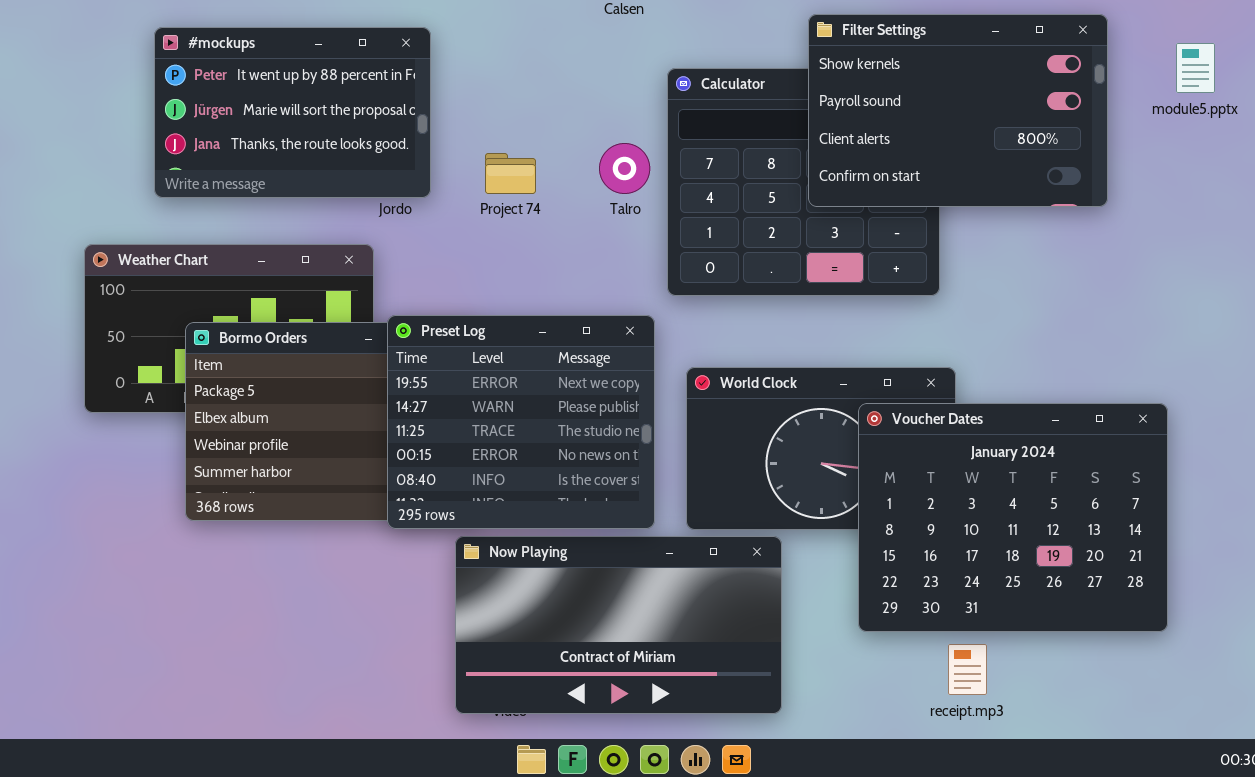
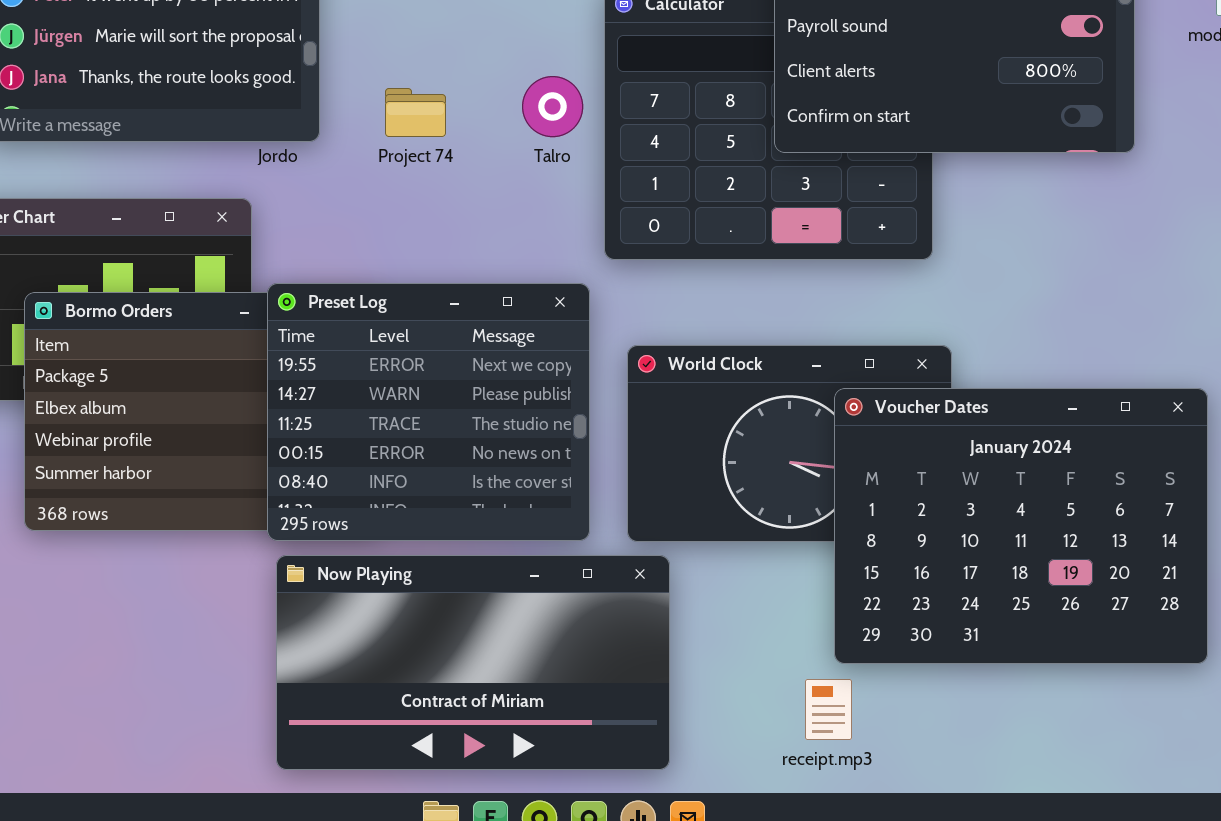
Now Playing: [455,536,782,714] -> [276,555,670,770], moved
receipt.mp3: [948,644,987,695] -> [805,679,852,740], moved

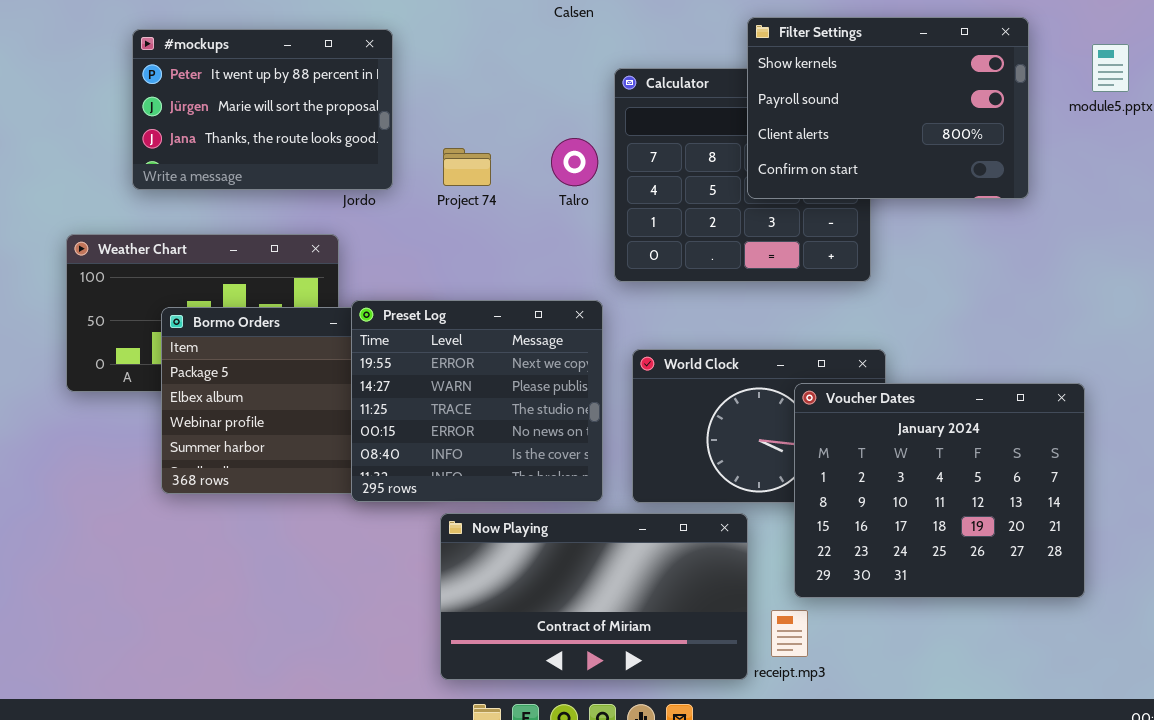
Now Playing: [276,555,670,770] -> [440,513,748,680], moved

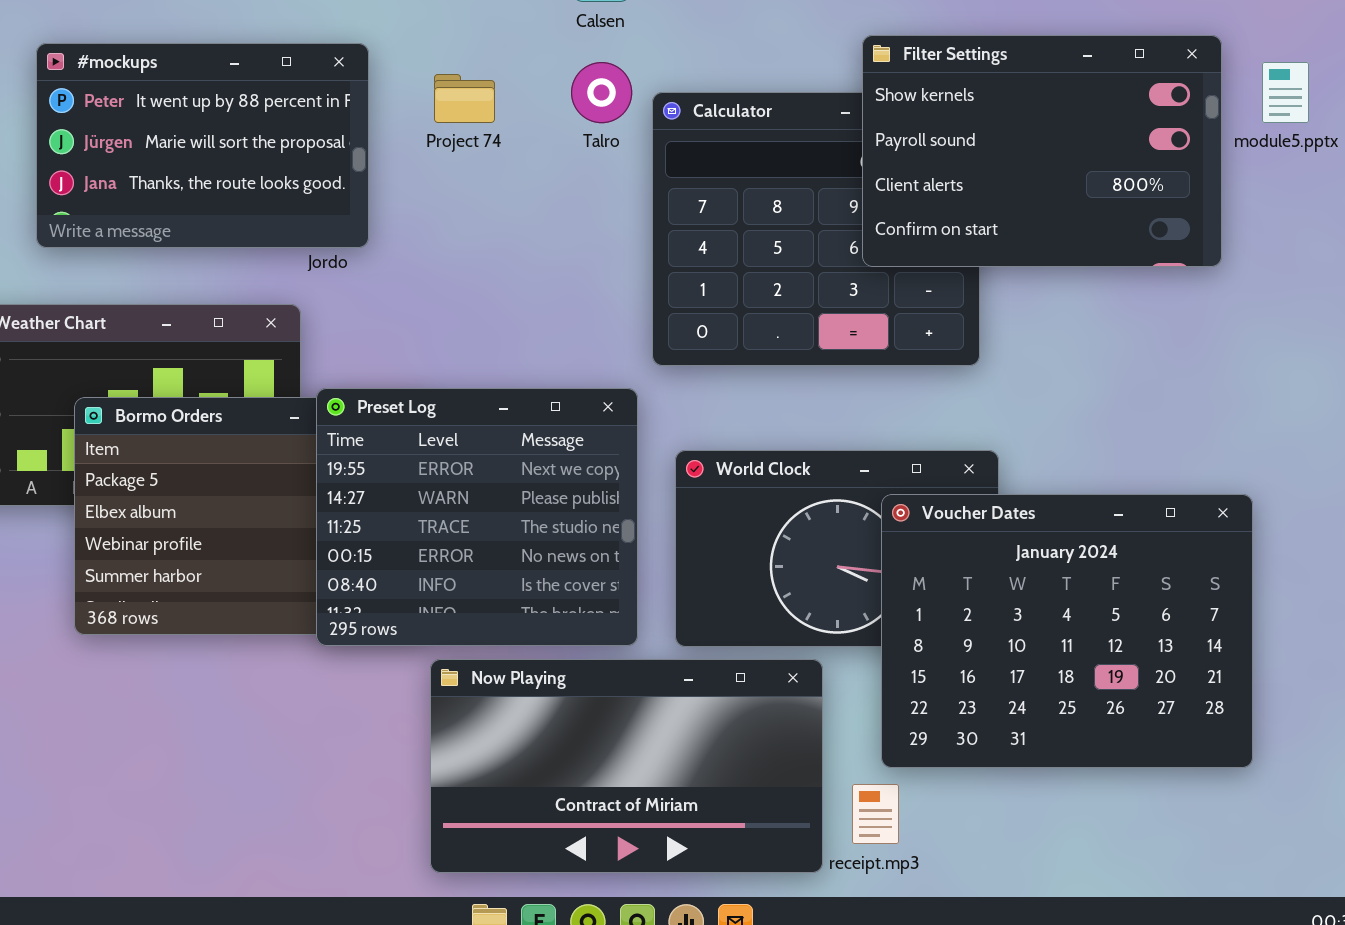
Filter Settings: [747,17,1029,199] -> [862,35,1222,267], moved
Talro: [551,138,598,186] -> [571,62,632,123], moved
Project 74: [443,148,491,186] -> [434,74,495,123], moved

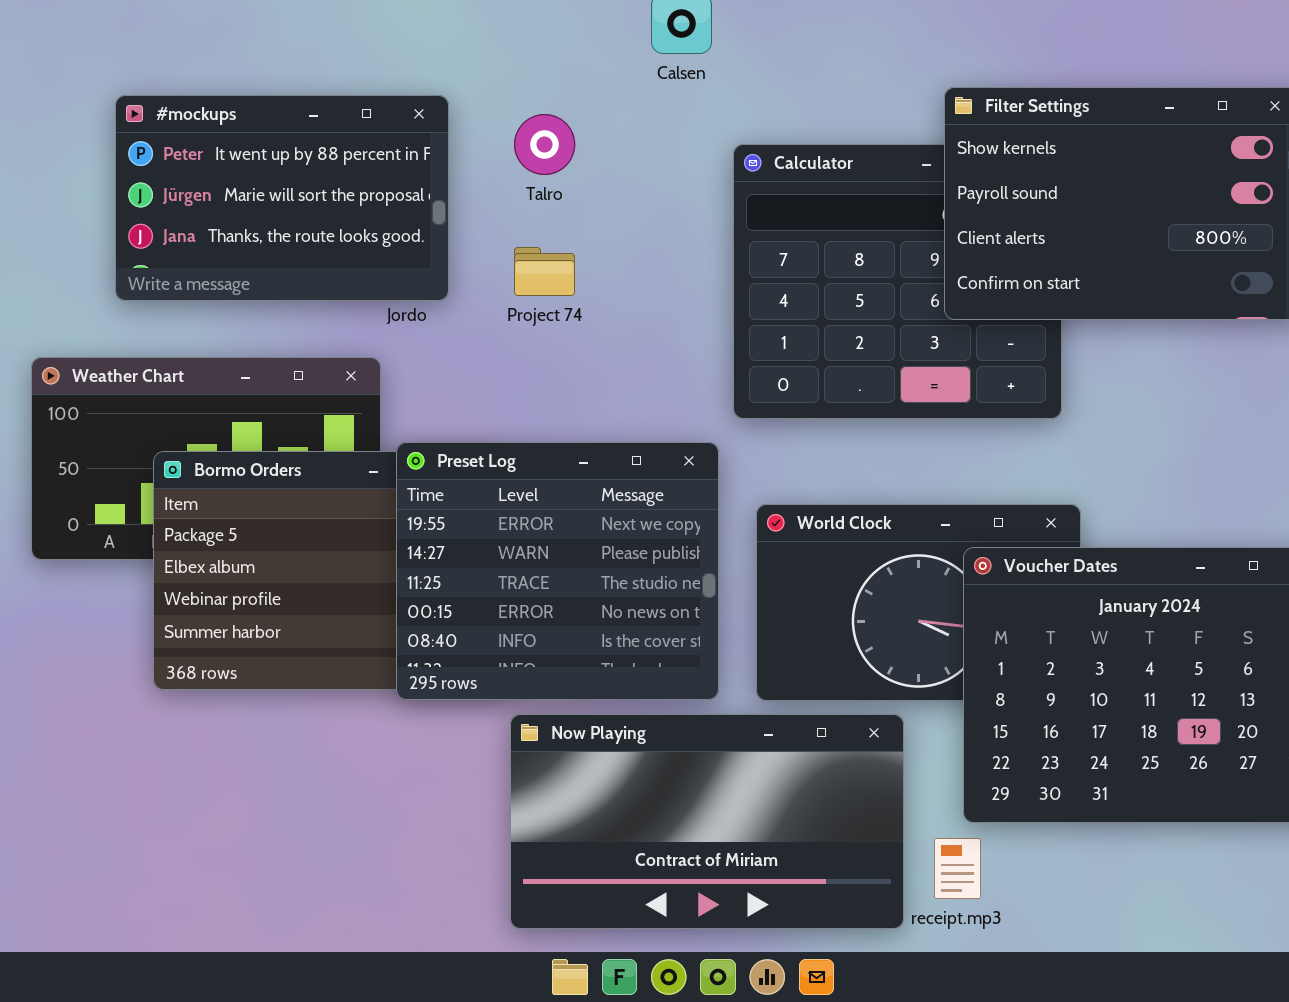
Talro: [571,62,632,123] -> [514,114,575,175], moved
Project 74: [434,74,495,123] -> [514,247,575,296], moved

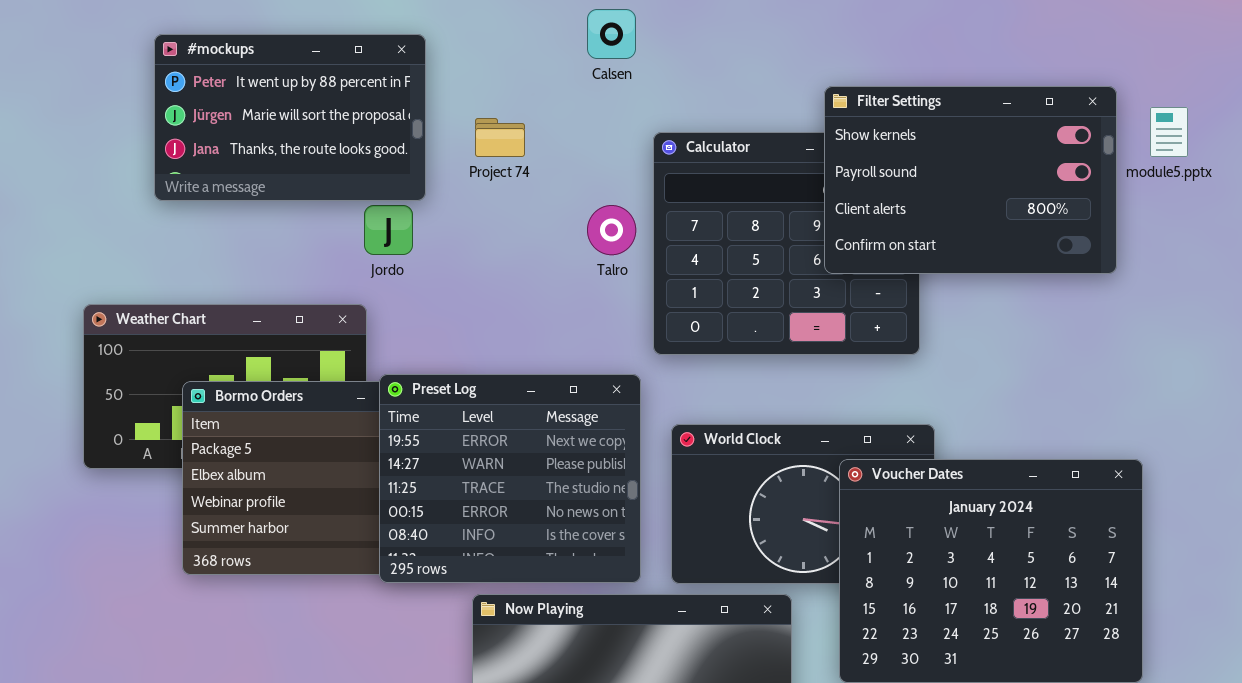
#mockups: [115,95,449,301] -> [154,34,426,201], moved
Talro: [514,114,575,175] -> [587,205,636,255], moved
Project 74: [514,247,575,296] -> [475,118,525,157], moved

